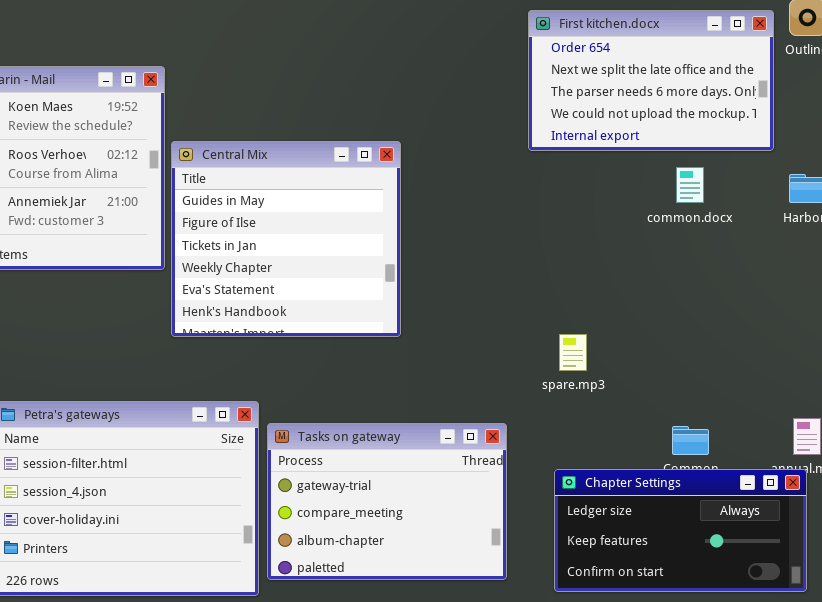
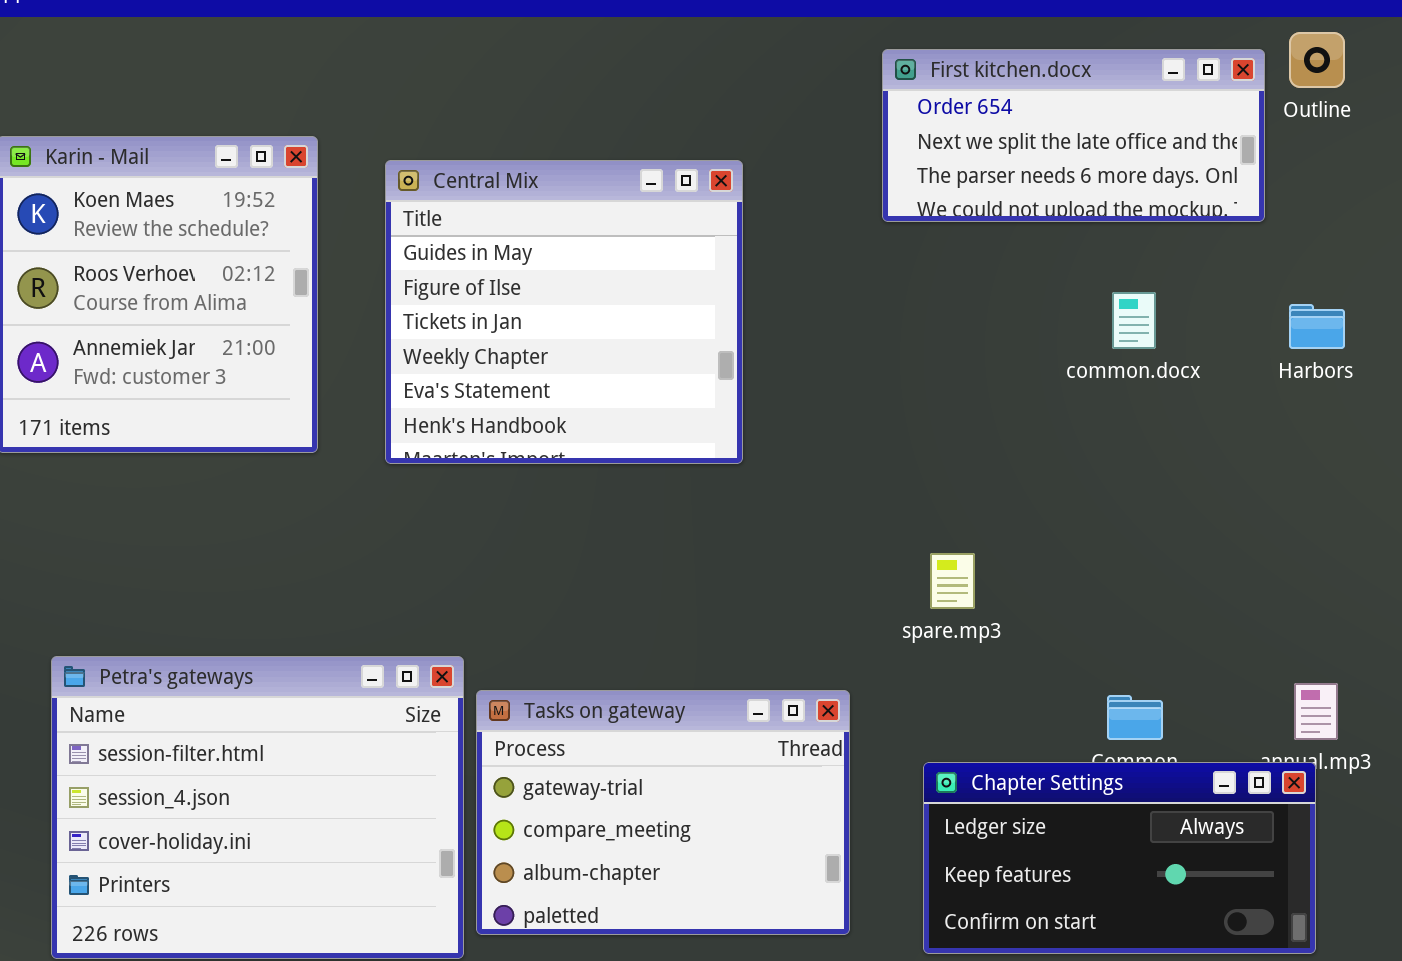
First kitchen.docx: [528,10,774,151] -> [882,49,1265,222], resized
Central Mix: [171,141,401,337] -> [385,160,743,464], moved

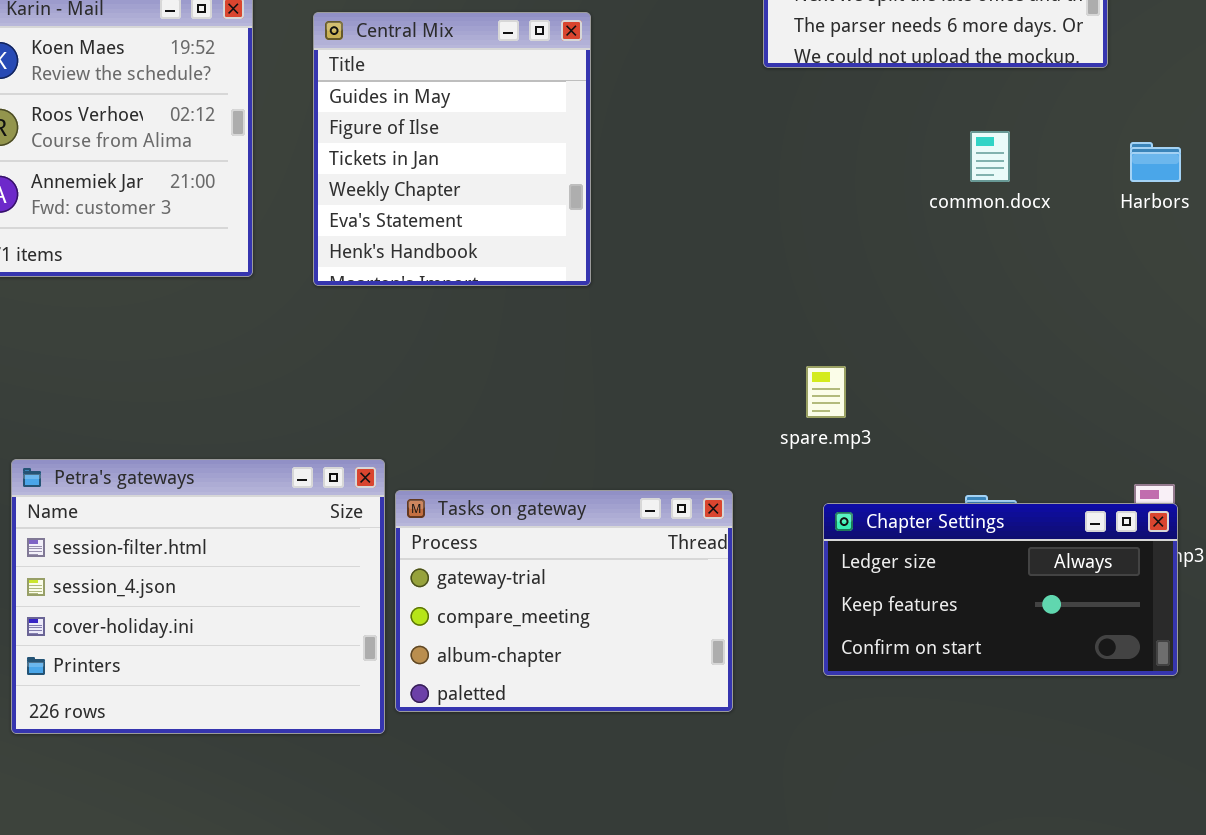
Central Mix: [385,160,743,464] -> [313,12,591,286], resized
Chapter Settings: [923,762,1316,954] -> [823,503,1178,676], moved

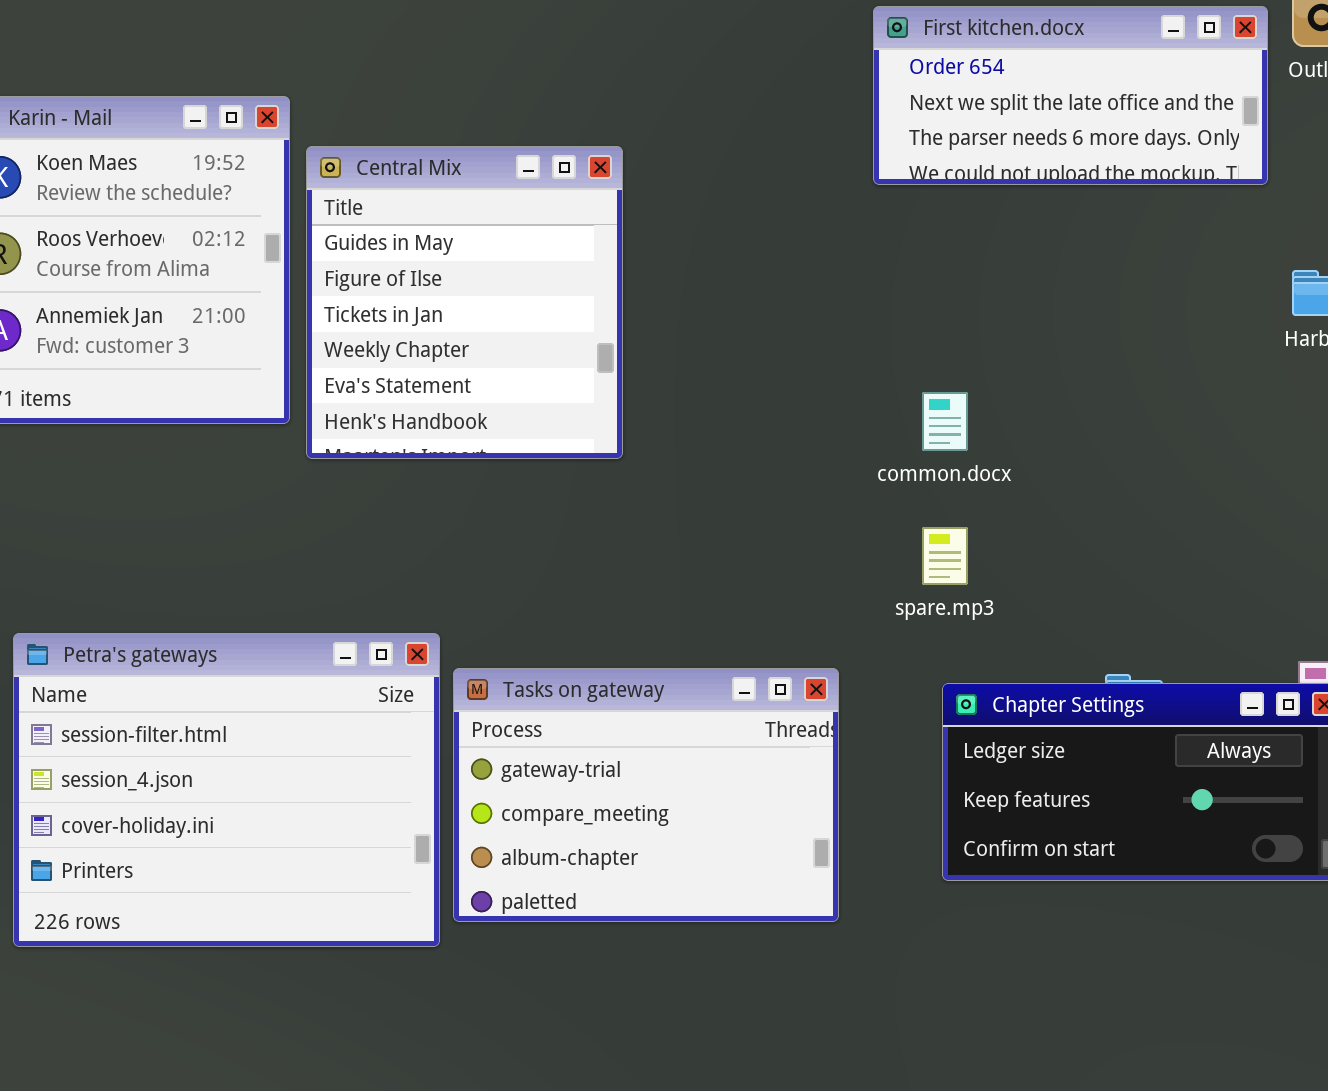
Central Mix: [313,12,591,286] -> [306,146,623,459], moved
common.docx: [970,131,1010,182] -> [922,392,968,451], moved

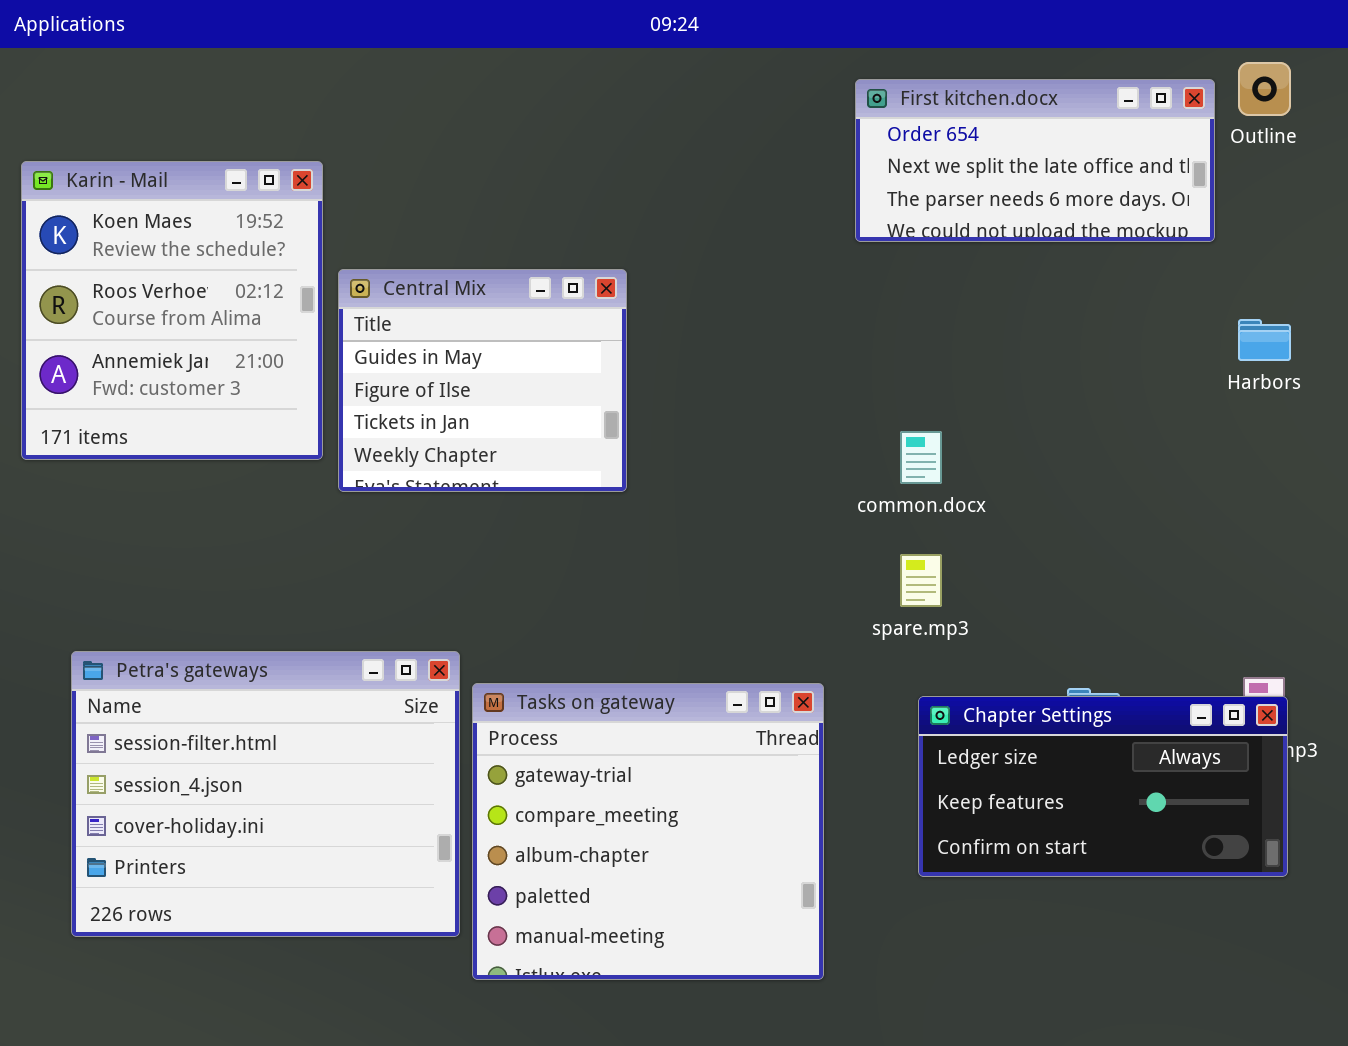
Central Mix: [306,146,623,459] -> [338,269,627,492], resized
Tasks on gateway: [453,668,839,922] -> [472,683,824,980], resized

